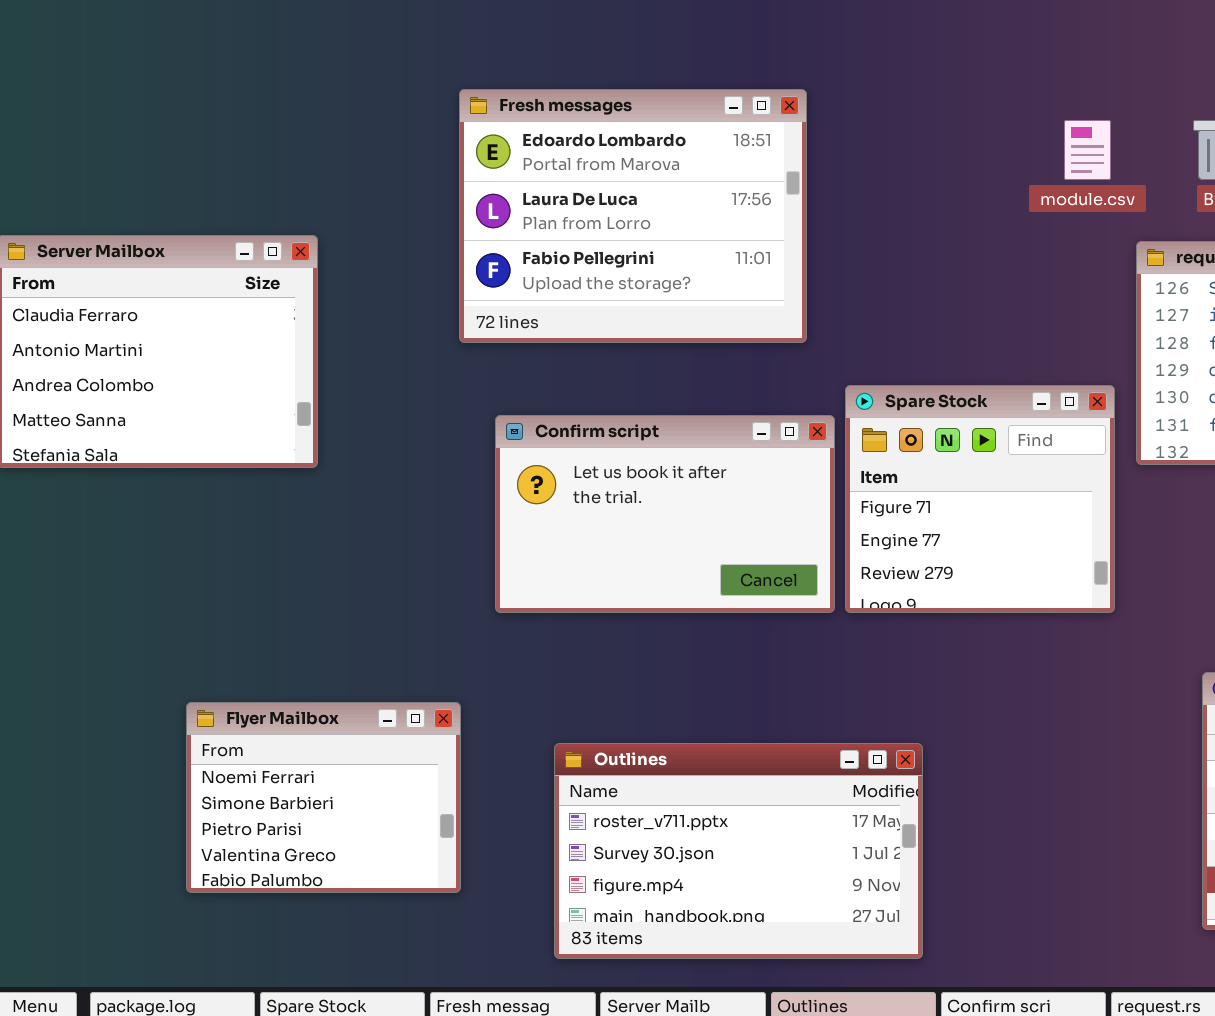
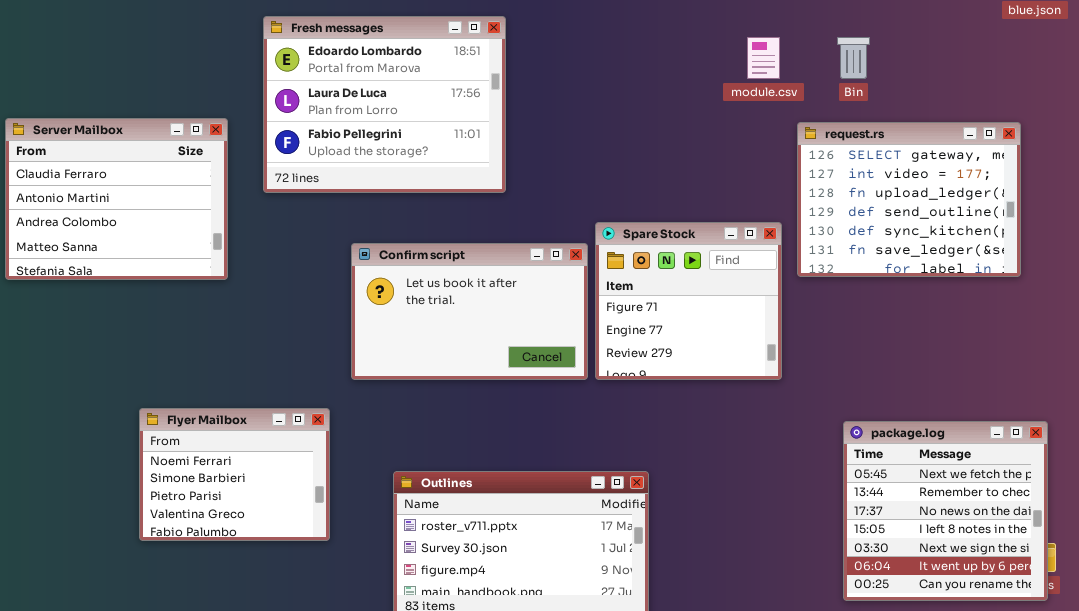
Fresh messages: [459,89,807,343] -> [263,16,506,193], moved
Flyer Mailbox: [186,702,461,893] -> [139,408,330,541], moved

